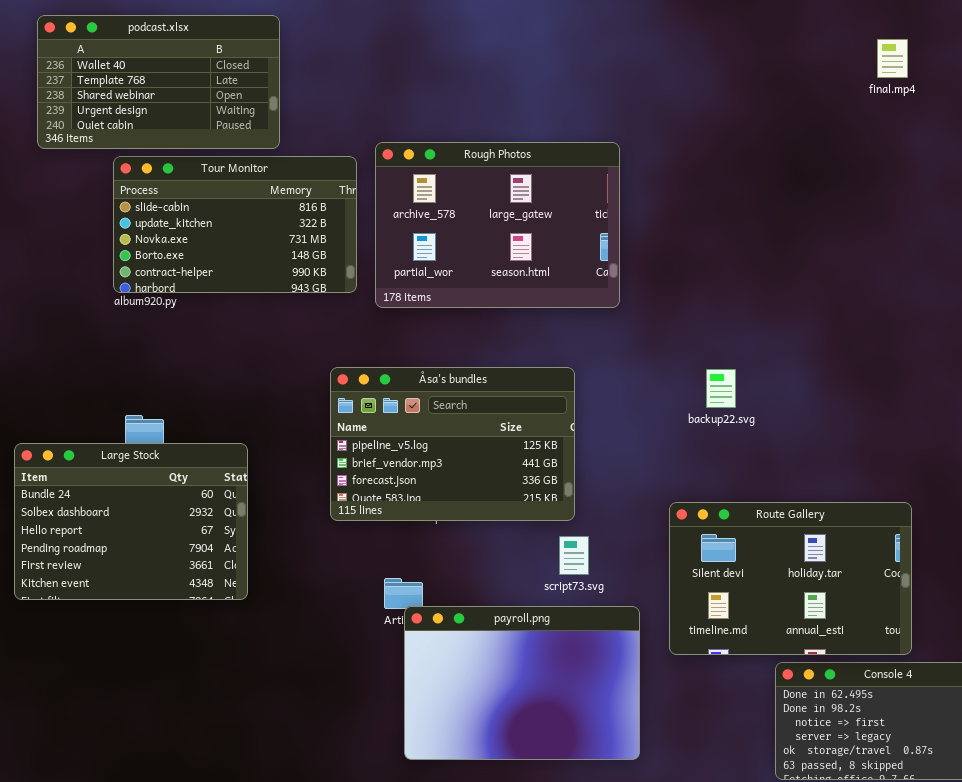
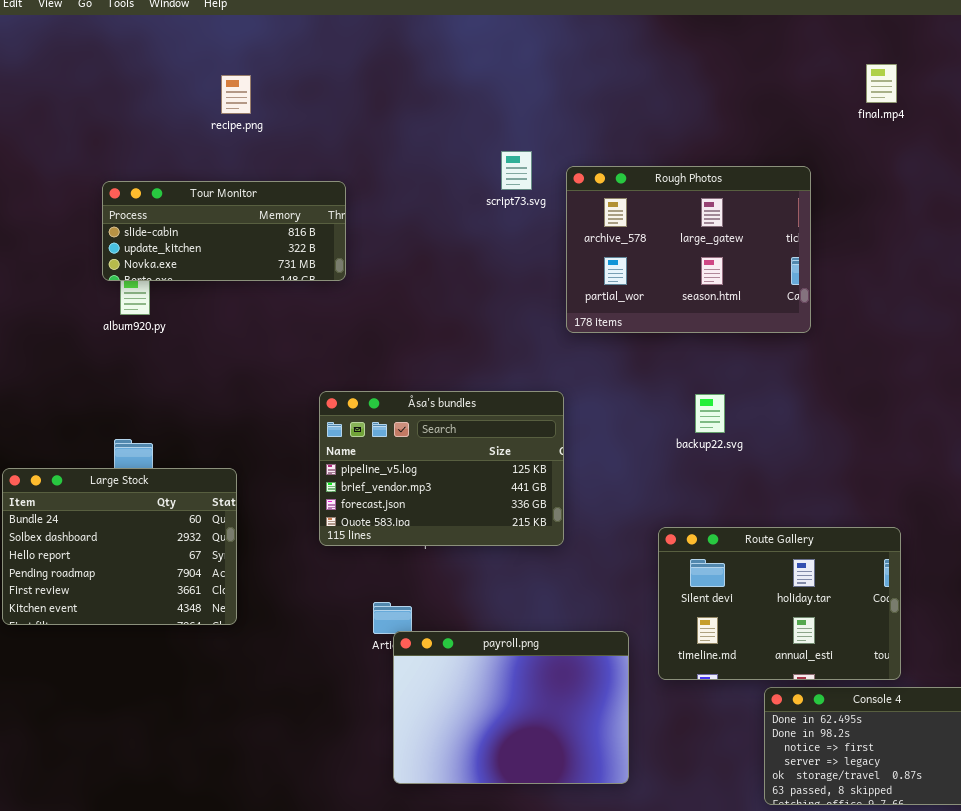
podcast.xlsx: [37,15,280,149] -> none, closed
Rough Photos: [375,142,620,308] -> [566,166,811,333], moved
Tour Monitor: [113,156,357,293] -> [102,181,346,281], resized
script73.svg: [559,536,589,575] -> [501,151,532,190], moved

